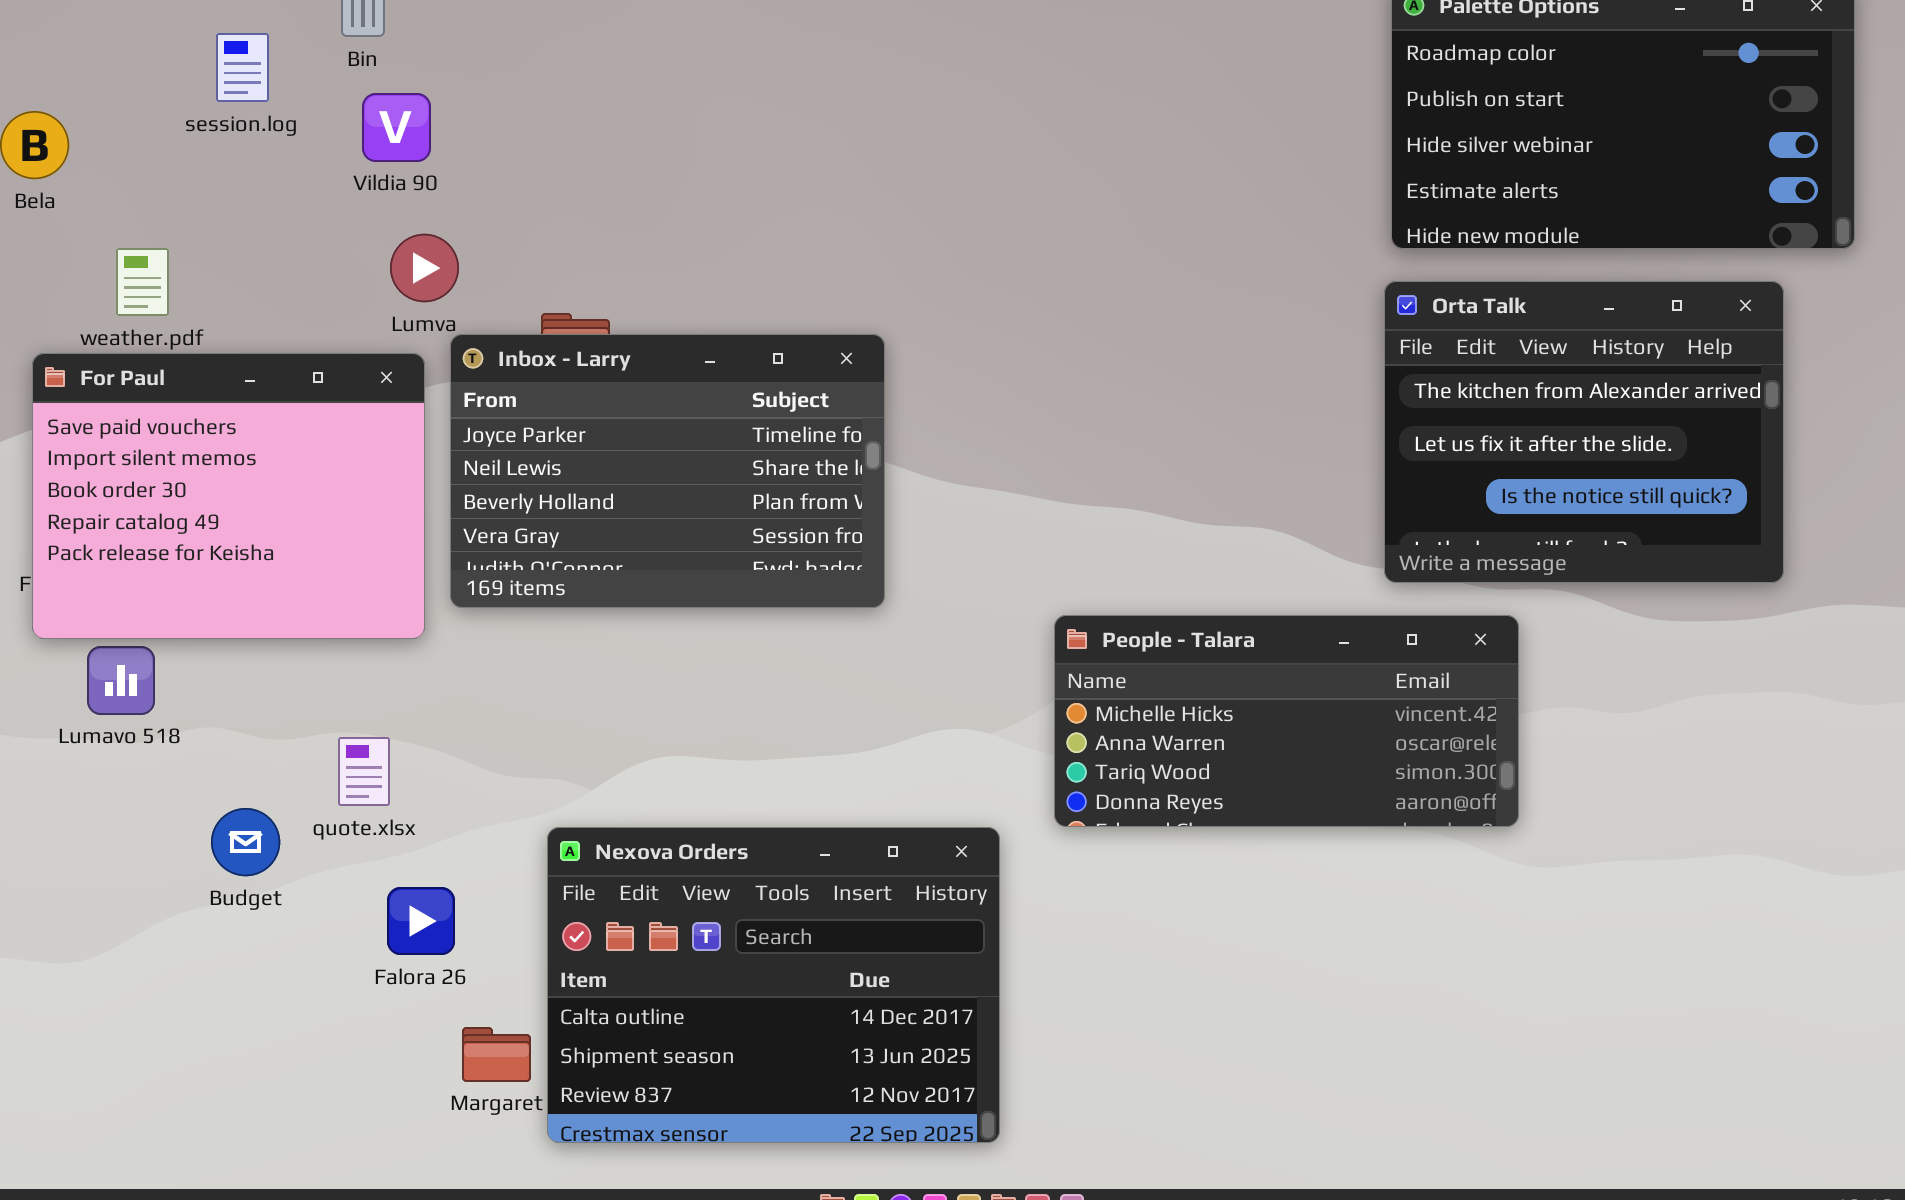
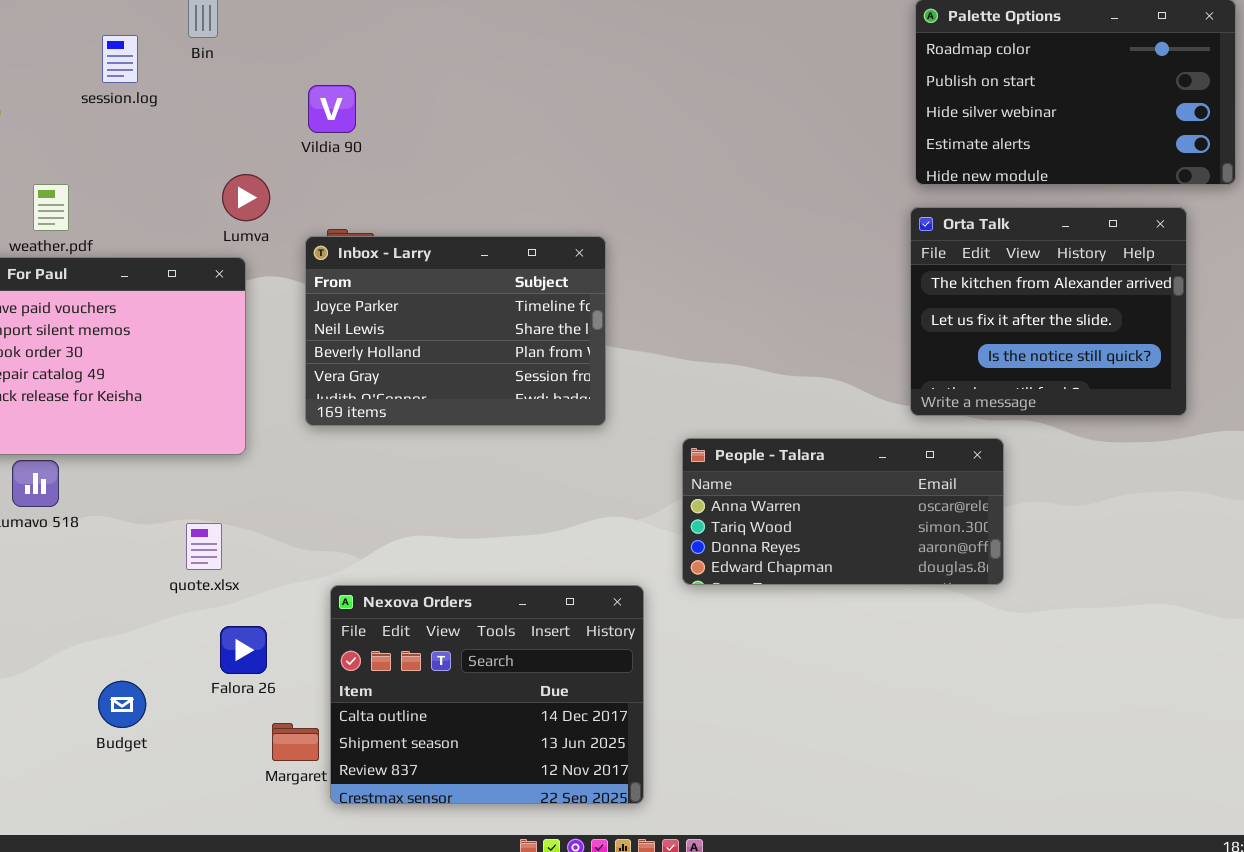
Vildia 90: [362,93,431,162] -> [308,85,356,133], moved
Inbox - Larry: [450,334,885,608] -> [305,236,606,426], moved
People - Talara: [1054,615,1519,827] -> [682,438,1004,585], scrolled down 1 row
Budget: [211,808,280,876] -> [98,681,146,728], moved

